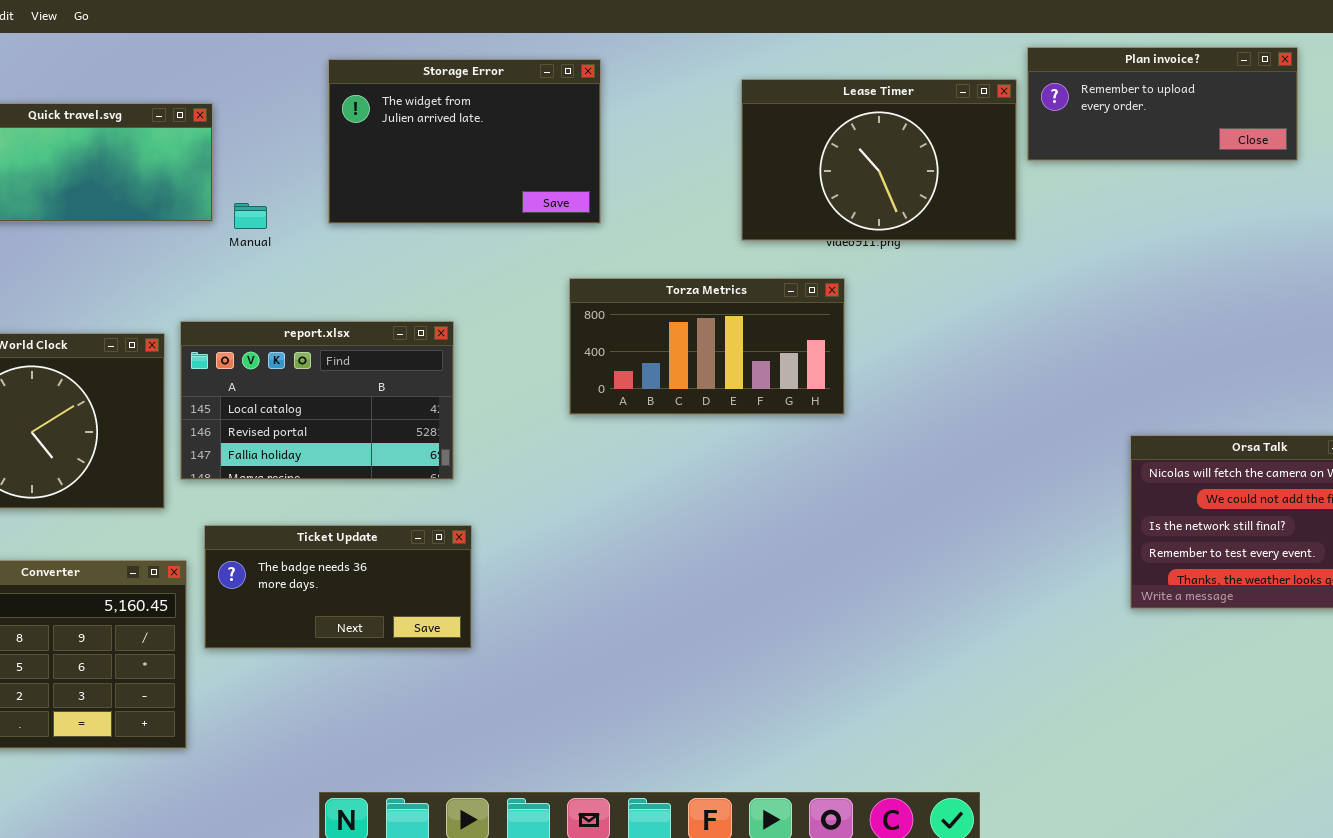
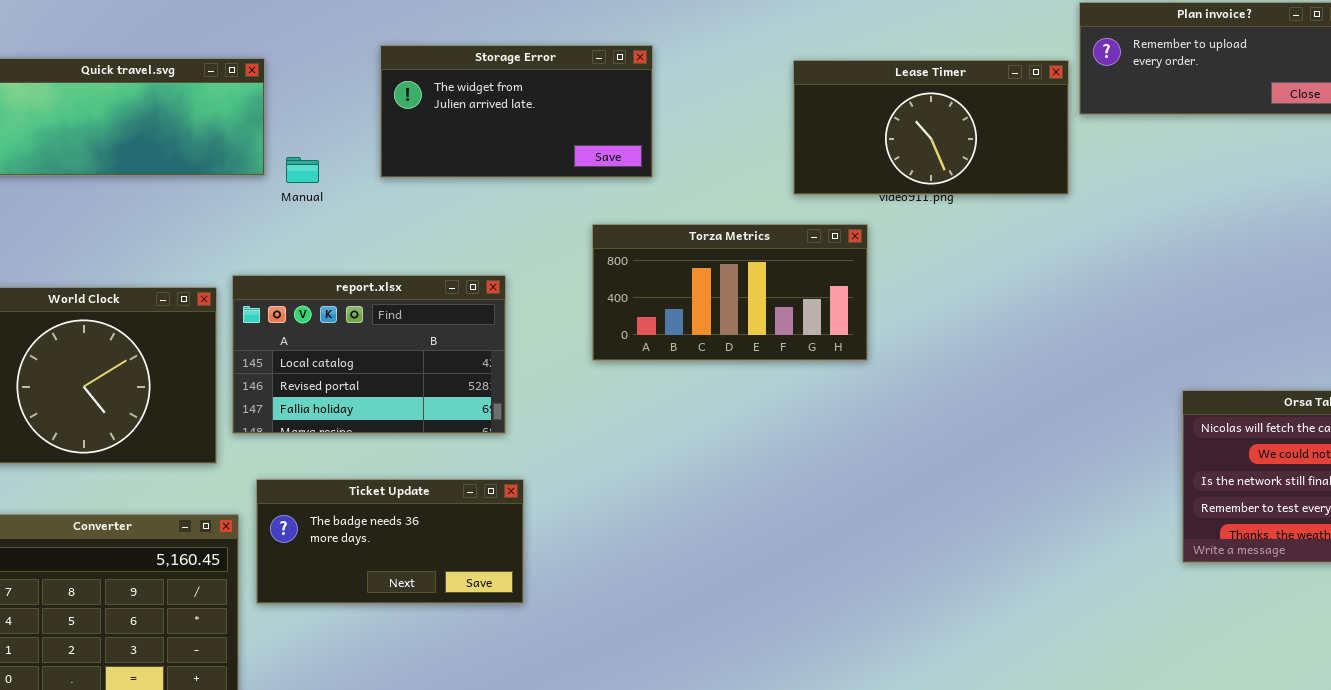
Storage Error: [328,59,601,224] -> [380,45,653,178], resized
Lease Timer: [741,79,1017,241] -> [793,60,1069,195], resized
Torza Metrics: [569,278,845,415] -> [592,224,868,361], moved

